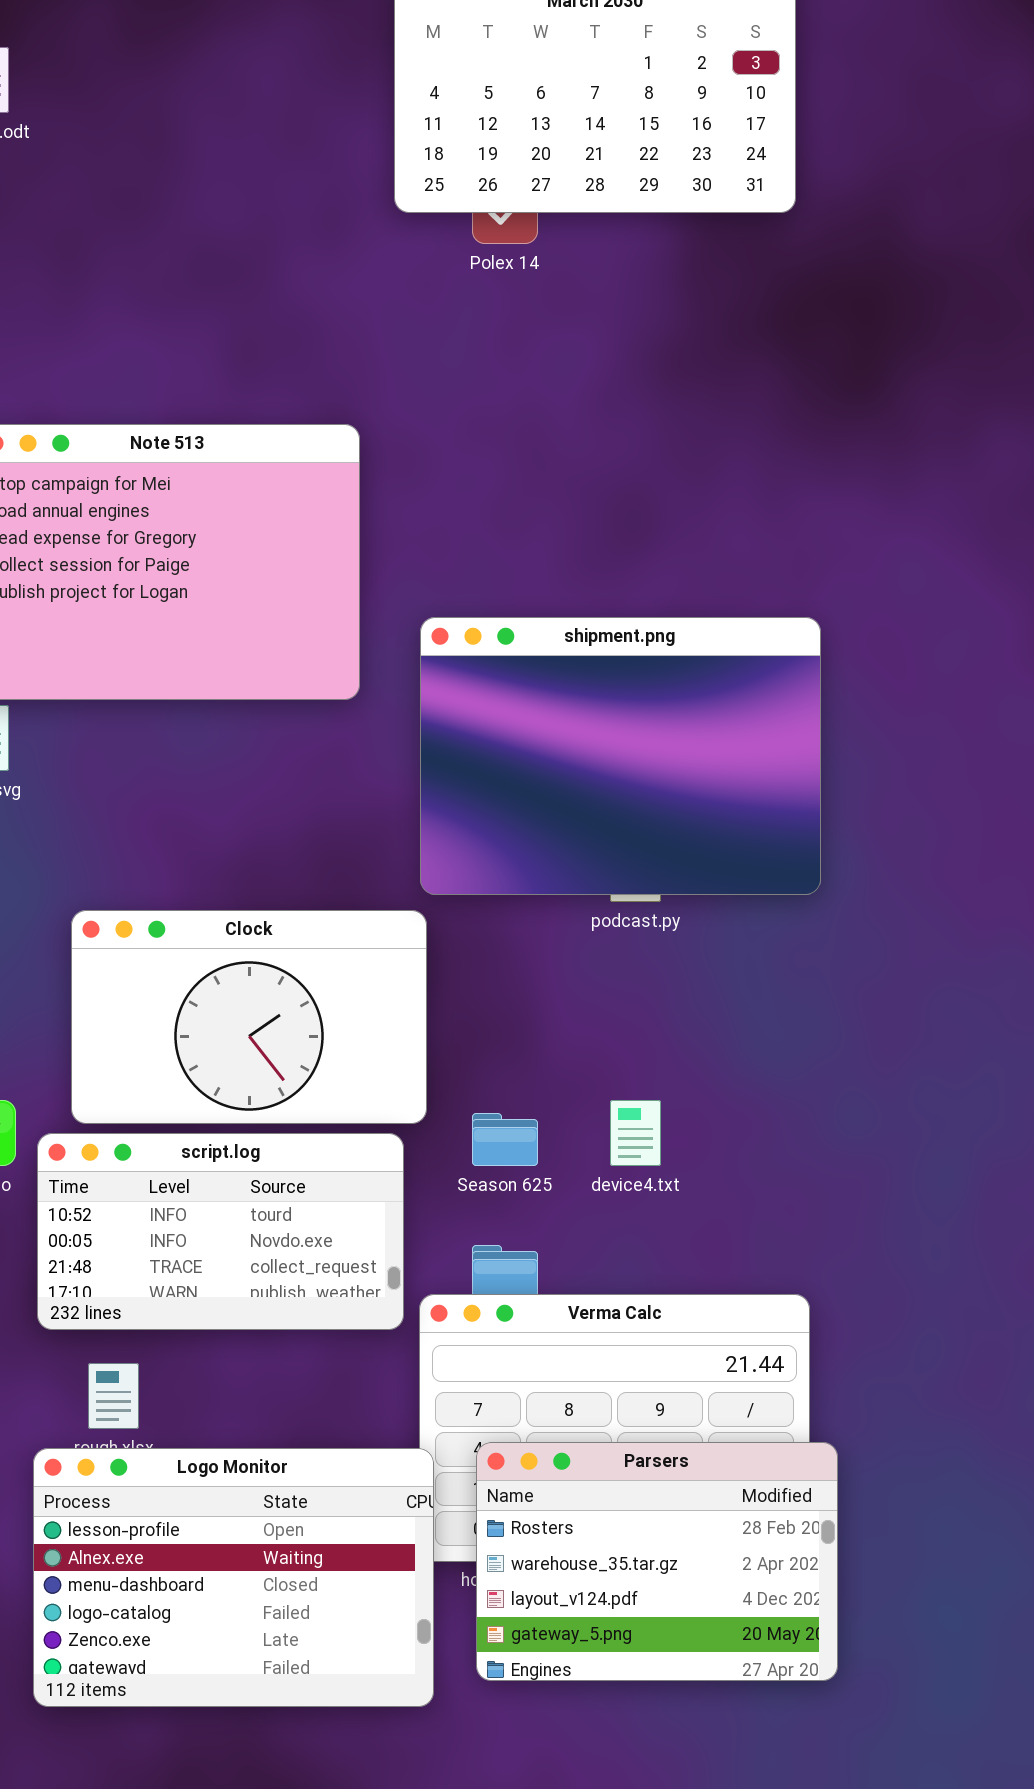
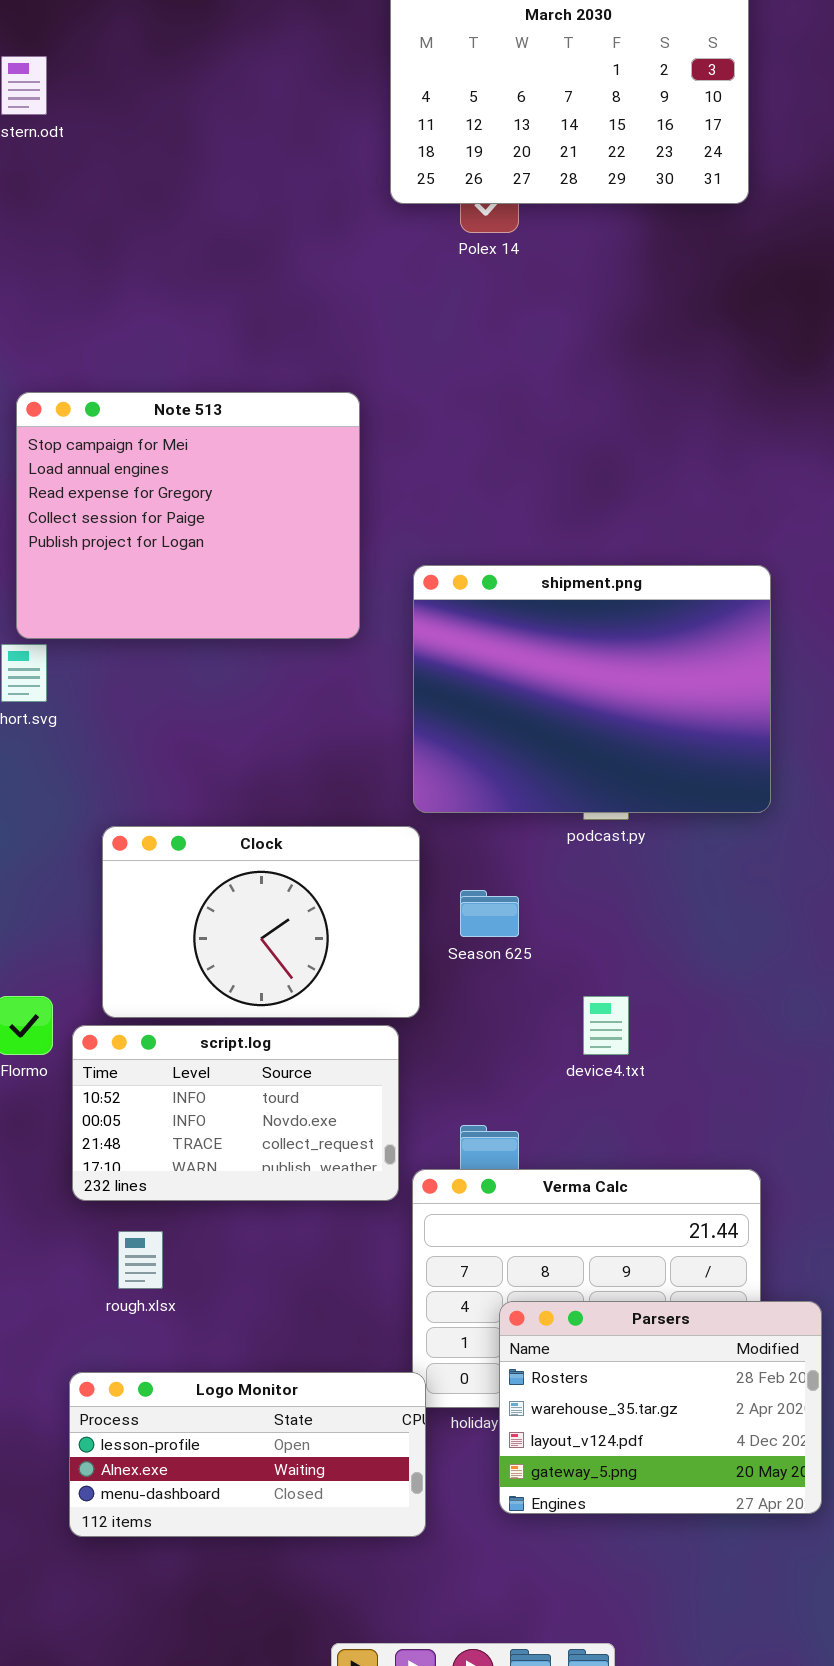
Season 625: [472,1113,538,1166] -> [460,890,519,937], moved
Parsers: [476,1442,838,1681] -> [499,1301,822,1514], moved
Logo Monitor: [33,1448,434,1707] -> [69,1372,426,1537], resized

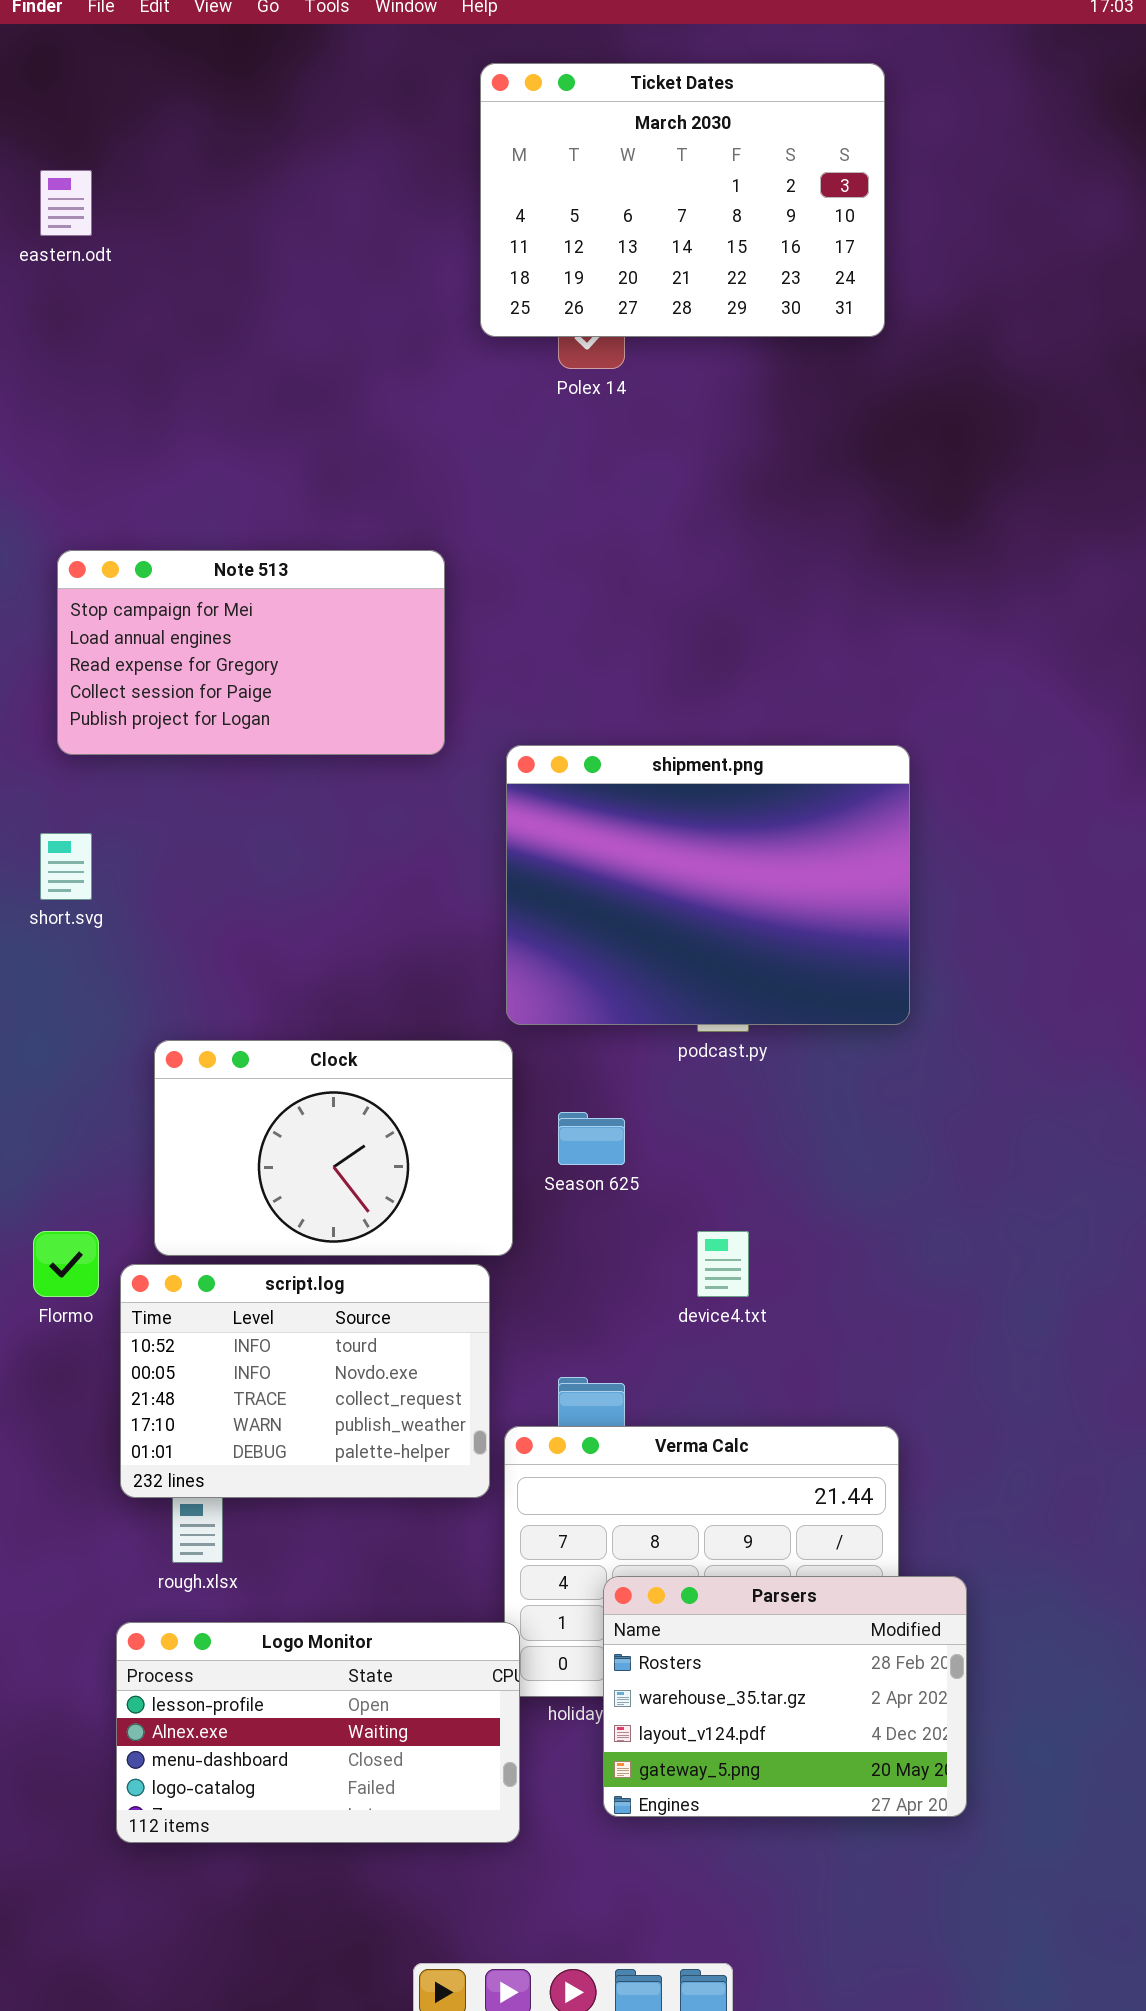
Note 513: [16,392,360,639] -> [57,550,445,755], resized
script.log: [72,1025,399,1201] -> [120,1264,490,1498], resized
Logo Monitor: [69,1372,426,1537] -> [116,1622,520,1843], resized

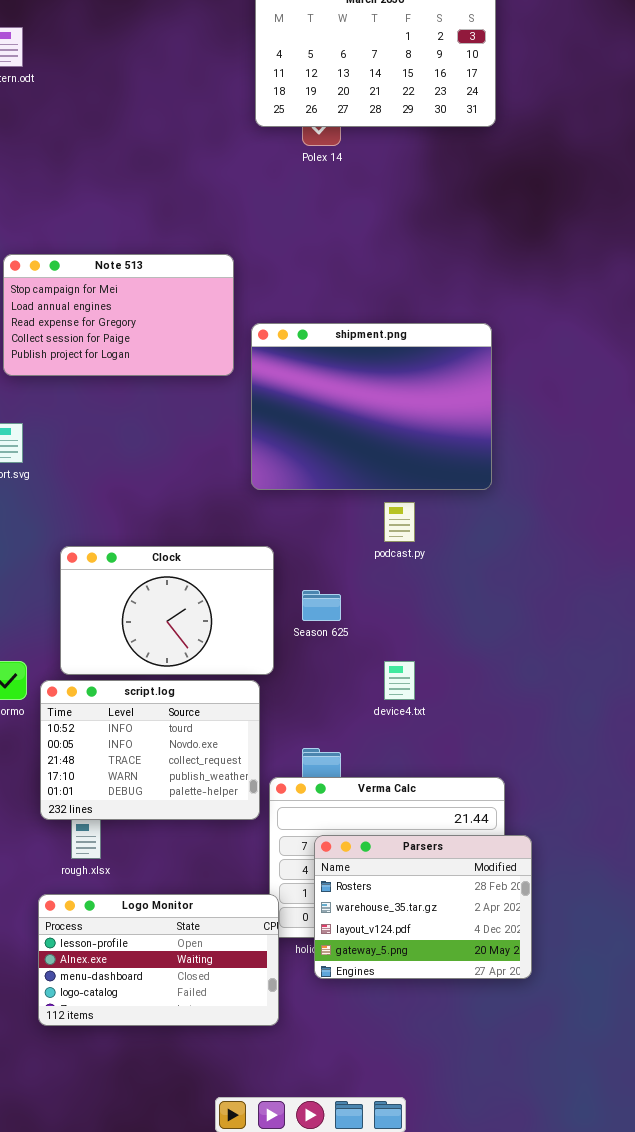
shipment.png: [506,745,910,1025] -> [251,323,492,490], moved
Parsers: [603,1576,967,1817] -> [314,835,532,979], moved

